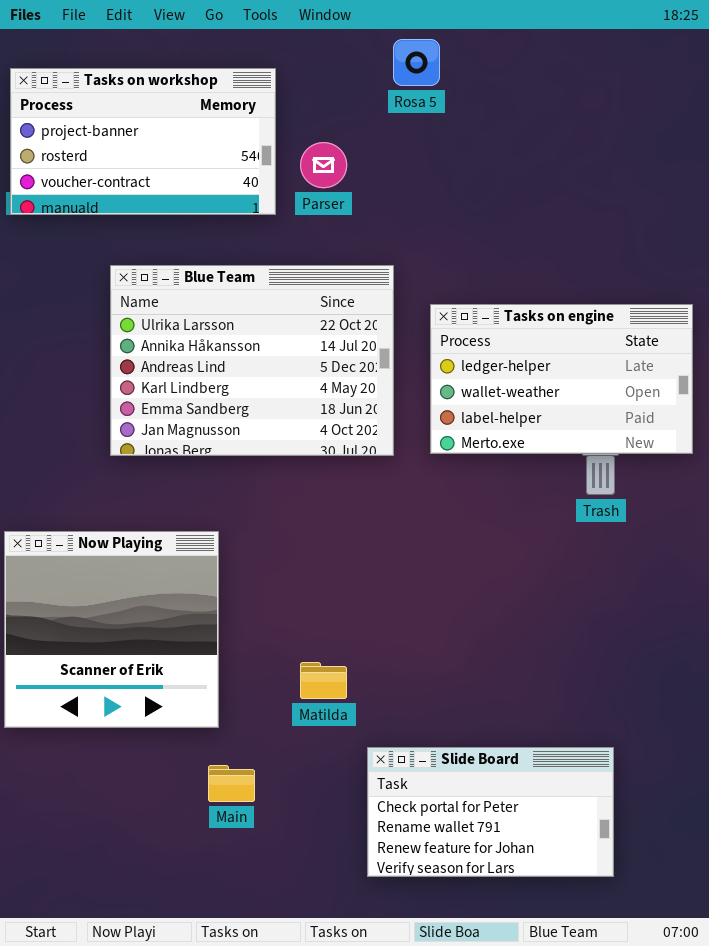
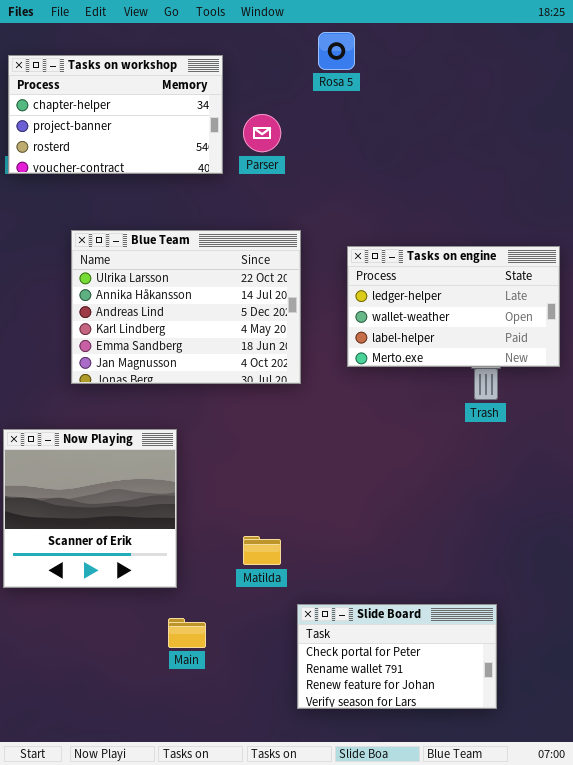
Tasks on workshop: [10,68,276,215] -> [8,55,223,174], scrolled up 1 row
Blue Team: [110,265,394,456] -> [71,230,301,384], moved

